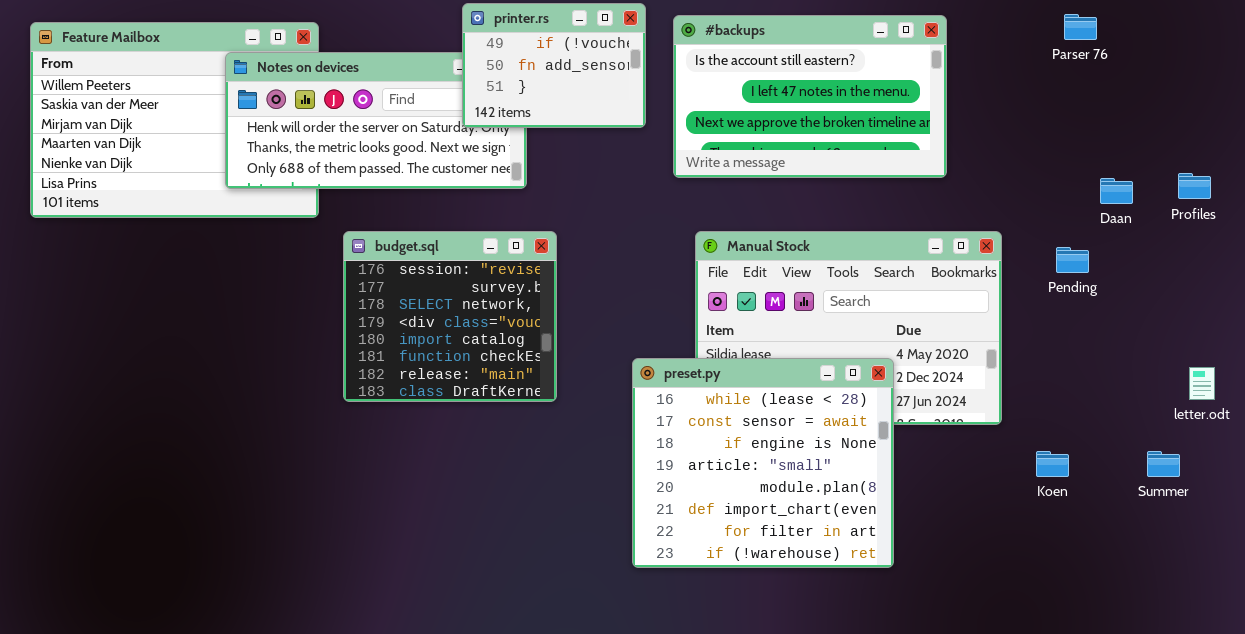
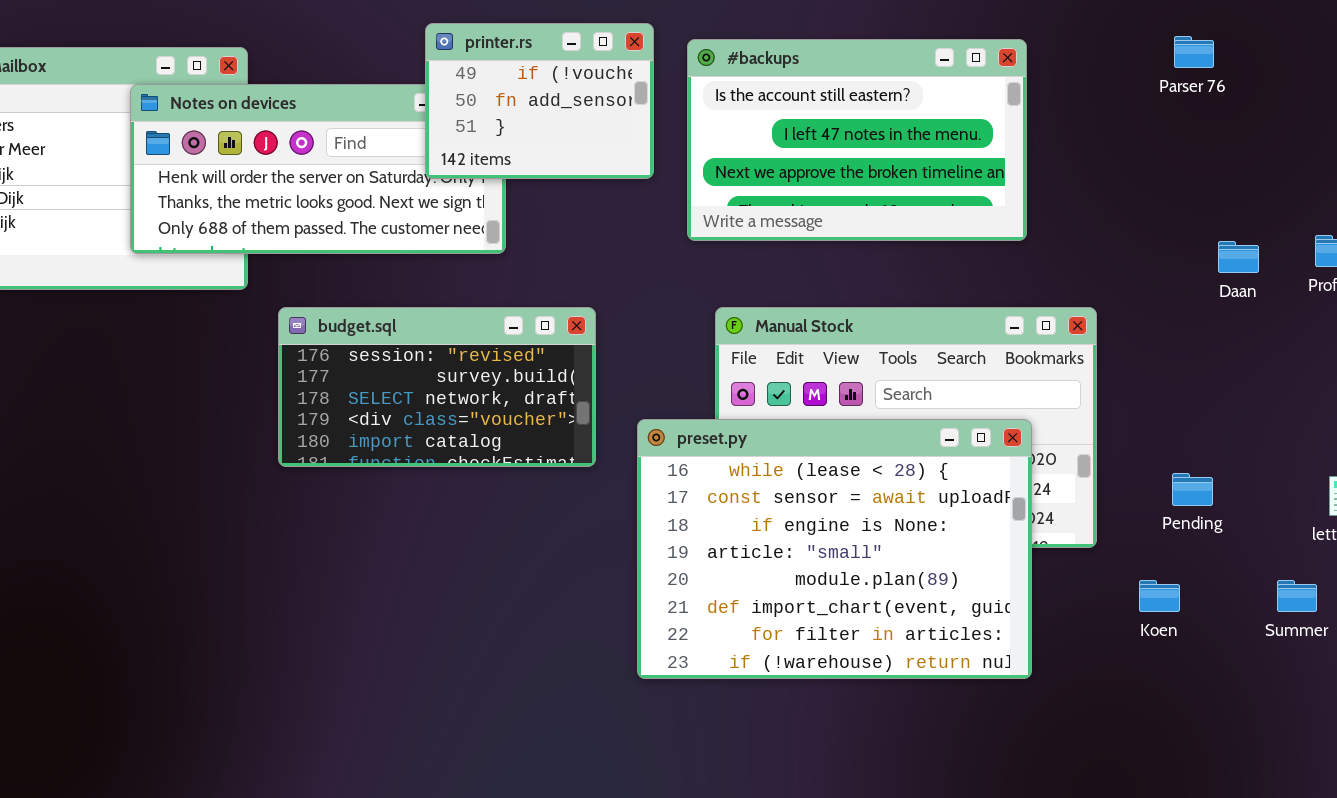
budget.sql: [343,231,557,402] -> [278,307,596,467], resized
Pending: [1056,247,1089,273] -> [1172,473,1213,506], moved
preset.py: [632,358,894,568] -> [637,419,1032,679], moved, resized

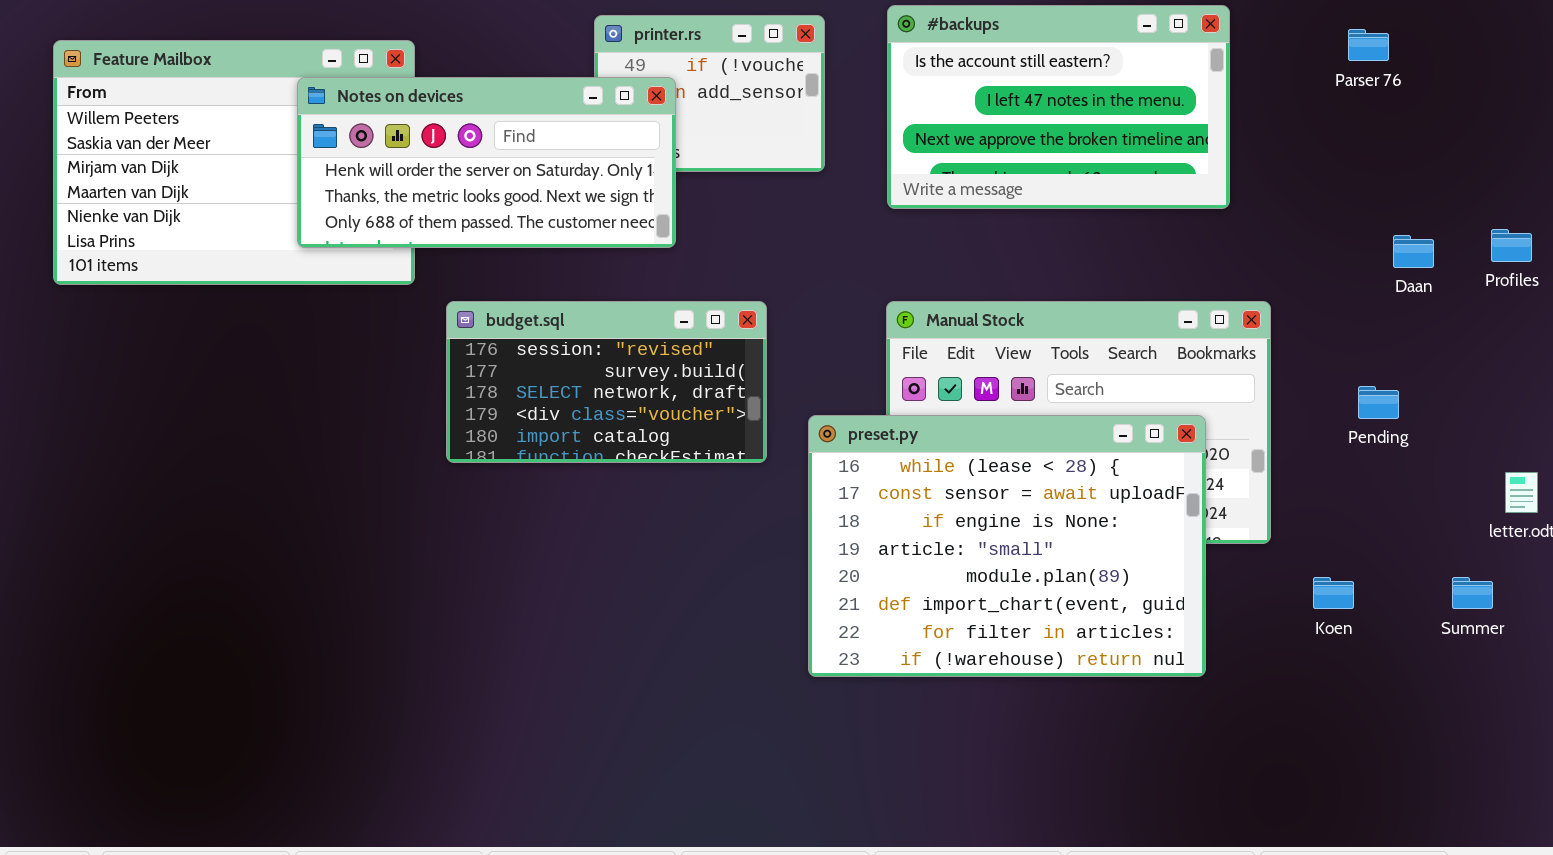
#backups: [687,39,1027,241] -> [887,5,1230,209], moved
Notes on devices: [130,84,506,254] -> [297,77,676,248], raised
Pending: [1172,473,1213,506] -> [1358,386,1399,419], moved

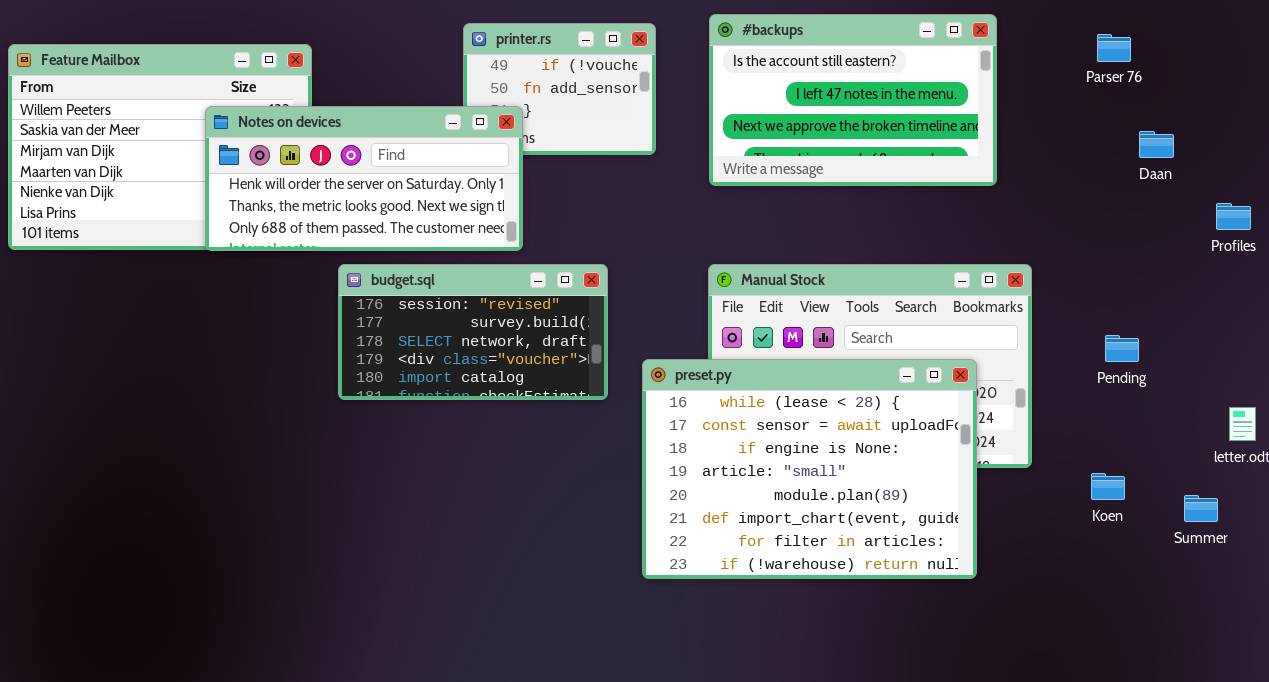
Notes on devices: [297,77,676,248] -> [205,106,523,251], moved
Daan: [1393,235,1434,268] -> [1139,131,1174,158], moved
Koen: [1313,577,1354,609] -> [1091,473,1125,500], moved

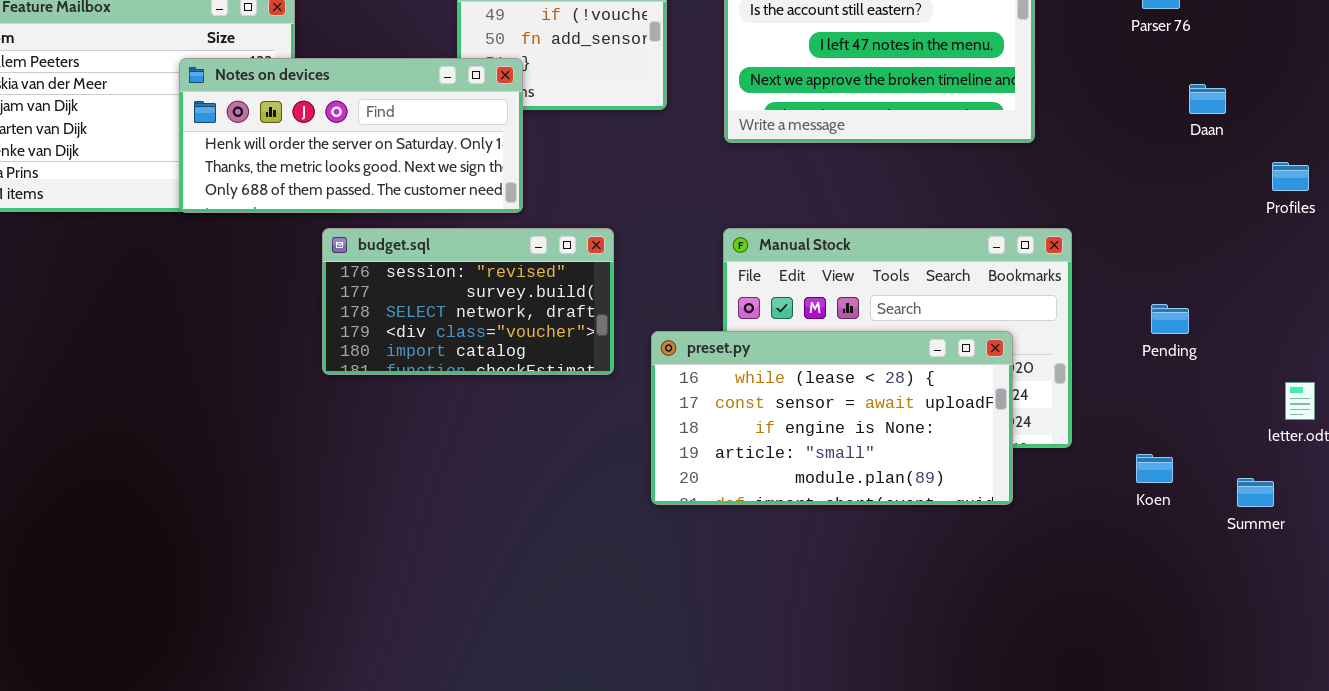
preset.py: [642,359,977,579] -> [651,331,1013,505], resized

